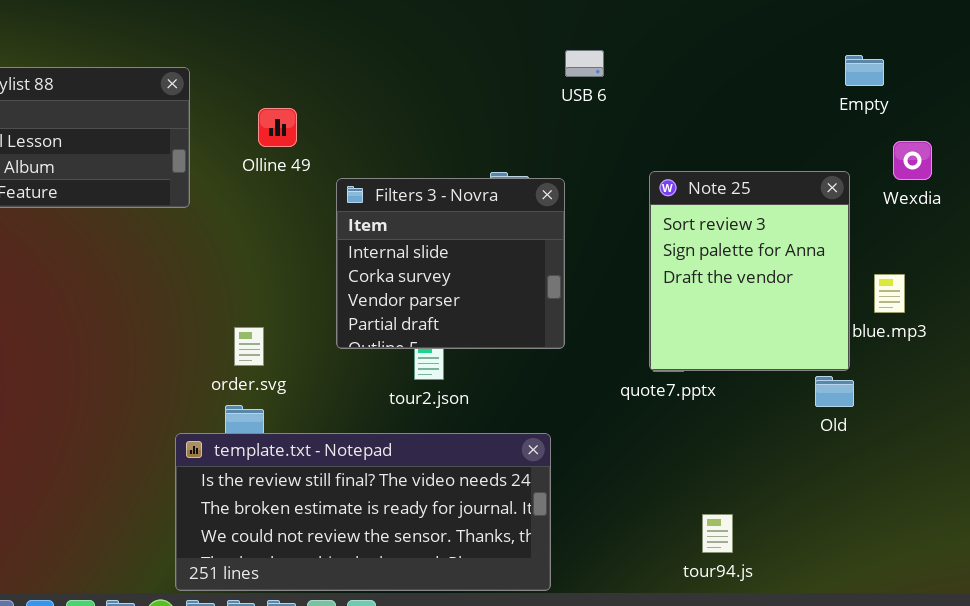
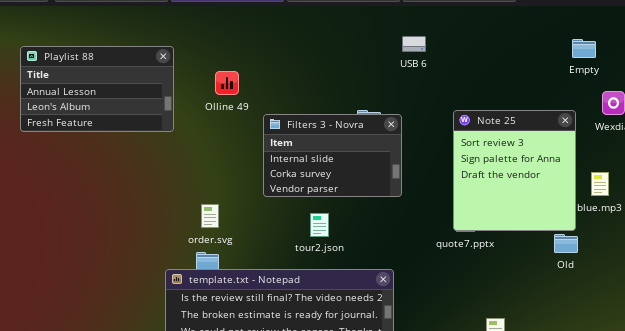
Filters 3 - Novra: [336,178,565,349] -> [263,114,402,197], resized

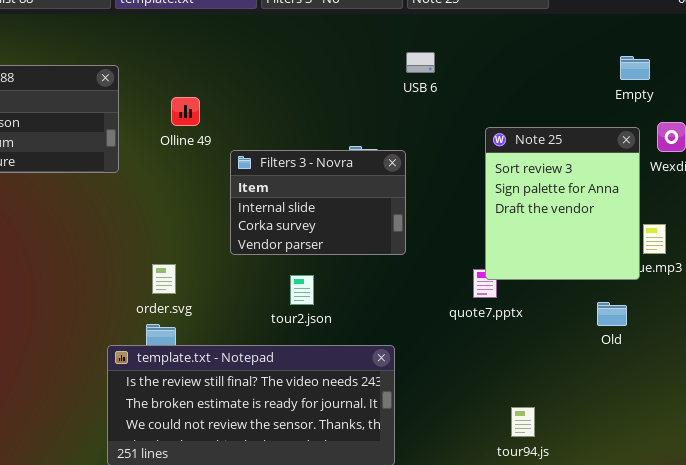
Note 25: [453,110,576,231] -> [485,127,640,280], moved

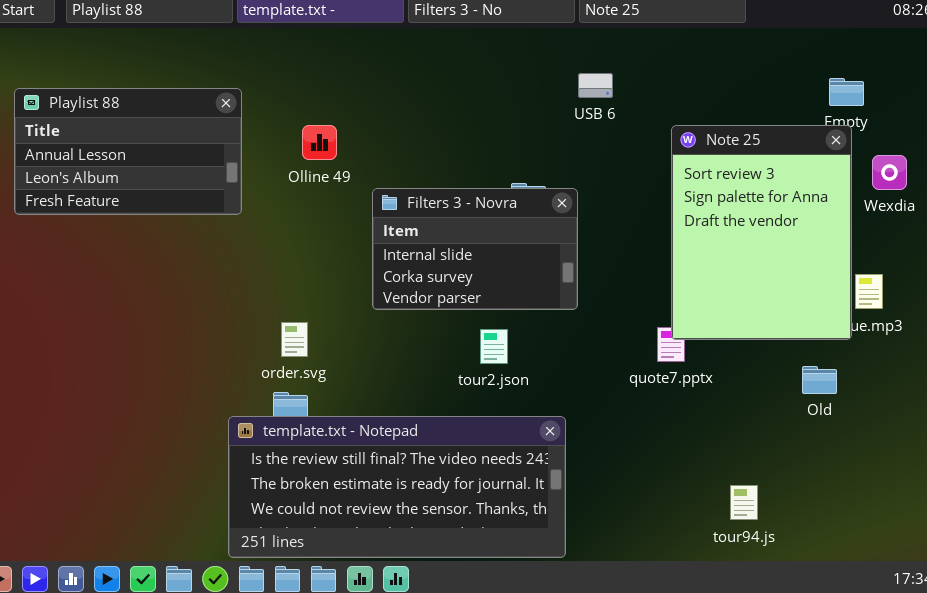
Note 25: [485,127,640,280] -> [671,125,852,340], resized
tour2.json: [290,275,314,305] -> [480,329,508,364], moved
tour94.js: [511,407,535,437] -> [730,485,758,520], moved

